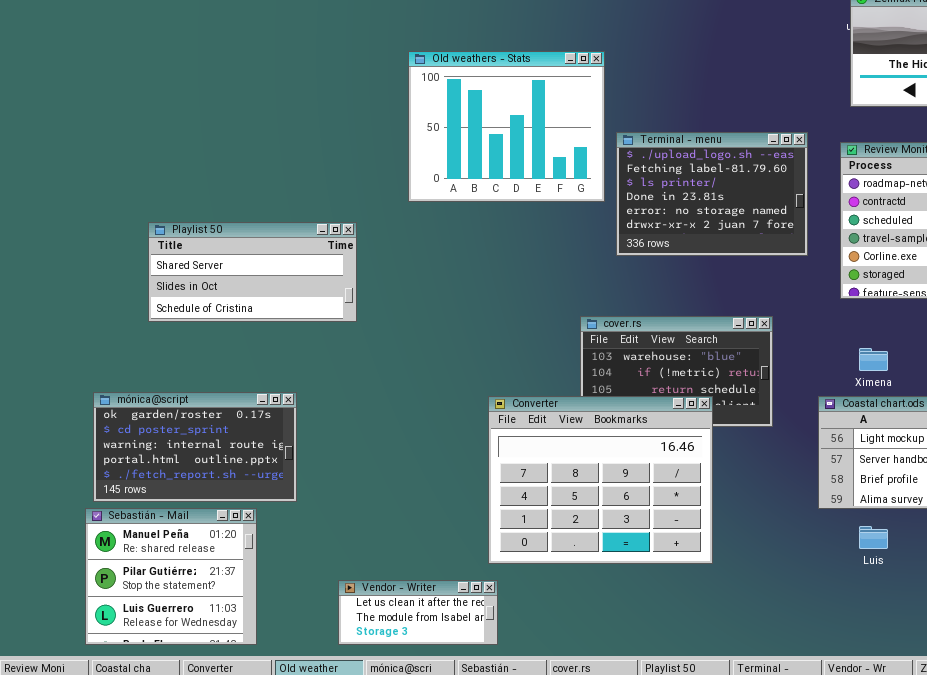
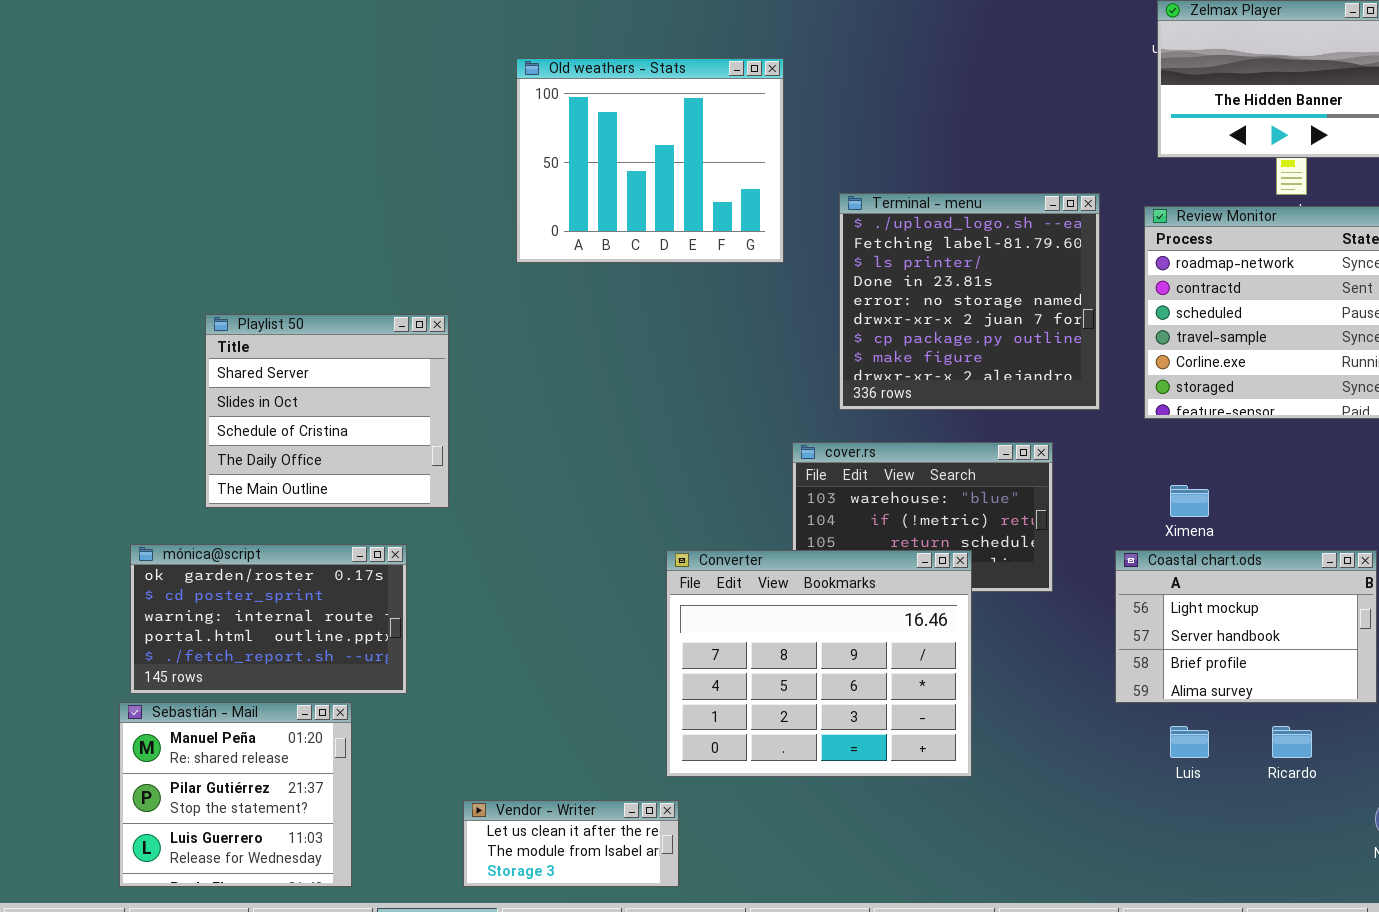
Old weathers - Stats: [408,51,605,202] -> [516,58,784,263], moved
Terminal - menu: [616,132,808,256] -> [839,193,1100,410], resized
Playlist 50: [148,222,357,322] -> [205,314,449,508], resized

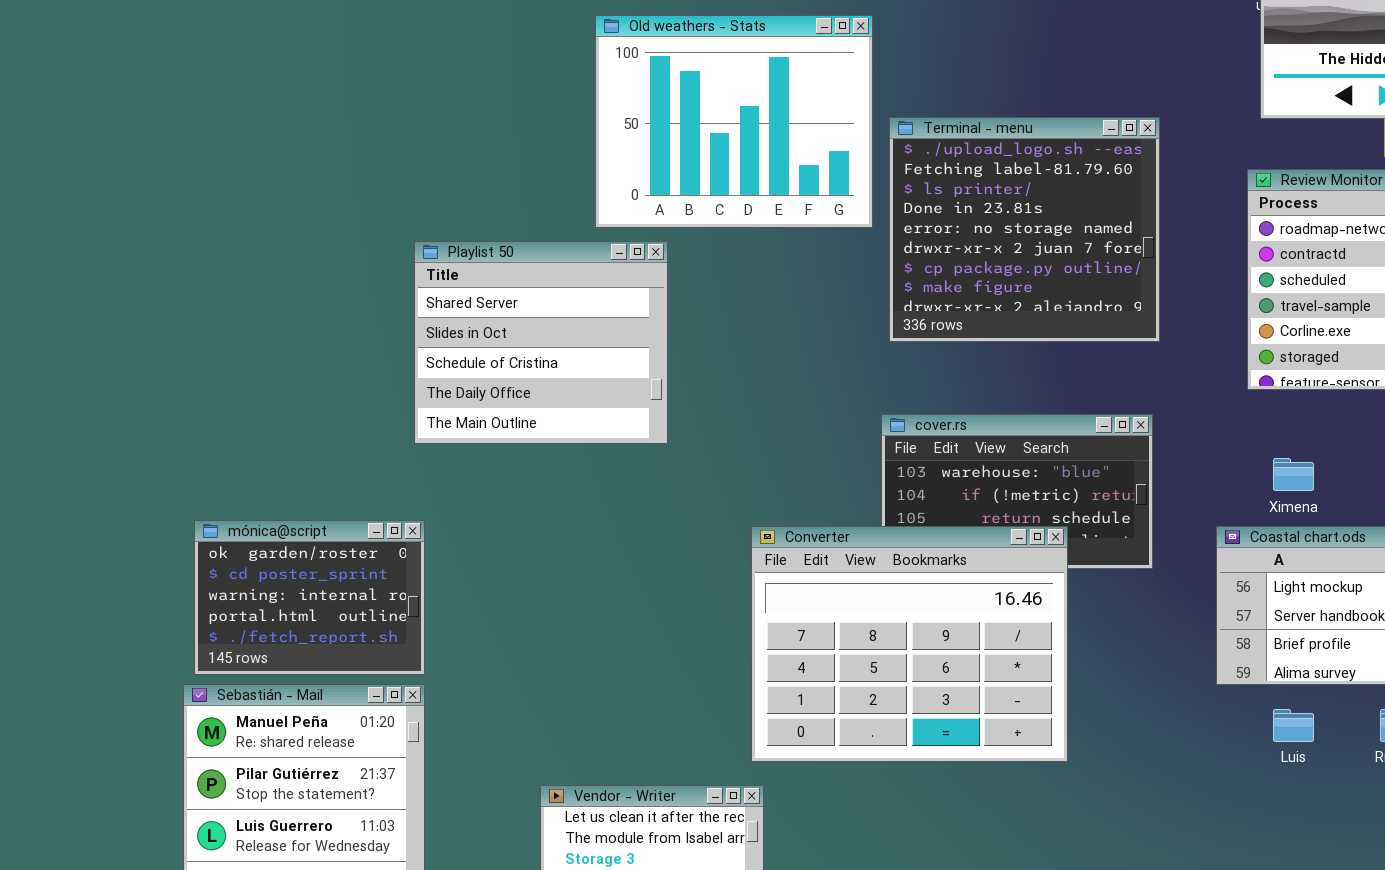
Terminal - menu: [839,193,1100,410] -> [889,117,1160,342], moved
Playlist 50: [205,314,449,508] -> [414,241,668,444], moved
mónica@script: [130,544,407,694] -> [194,520,425,675], resized

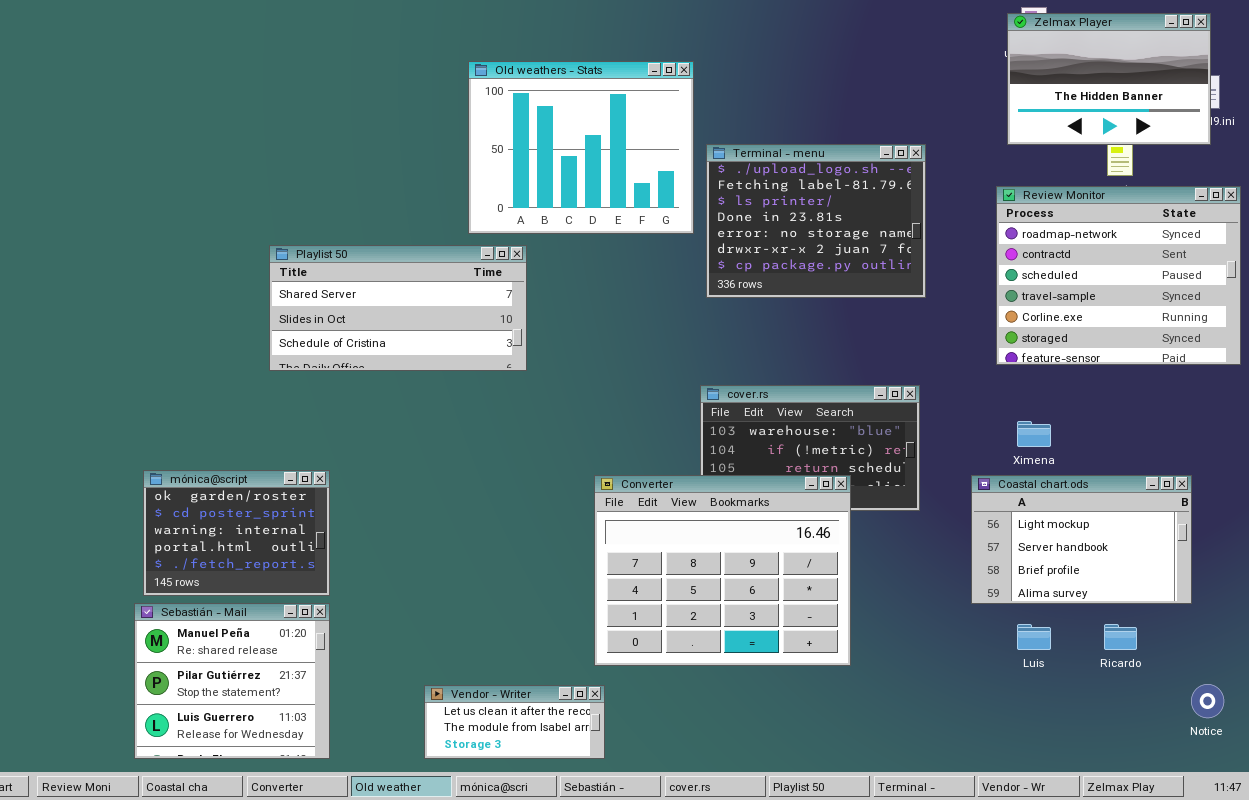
Terminal - menu: [889,117,1160,342] -> [706,144,926,298], resized
Playlist 50: [414,241,668,444] -> [269,245,527,371], resized

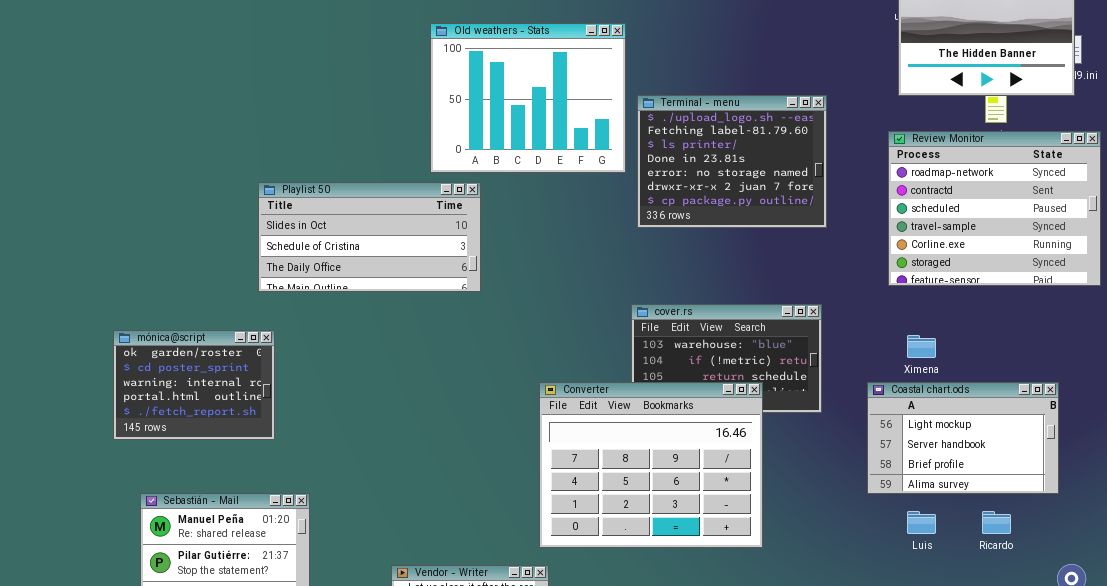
Playlist 50: [269,245,527,371] -> [258,182,481,292], scrolled down 1 row
mónica@script: [143,470,330,596] -> [113,330,275,440], moved

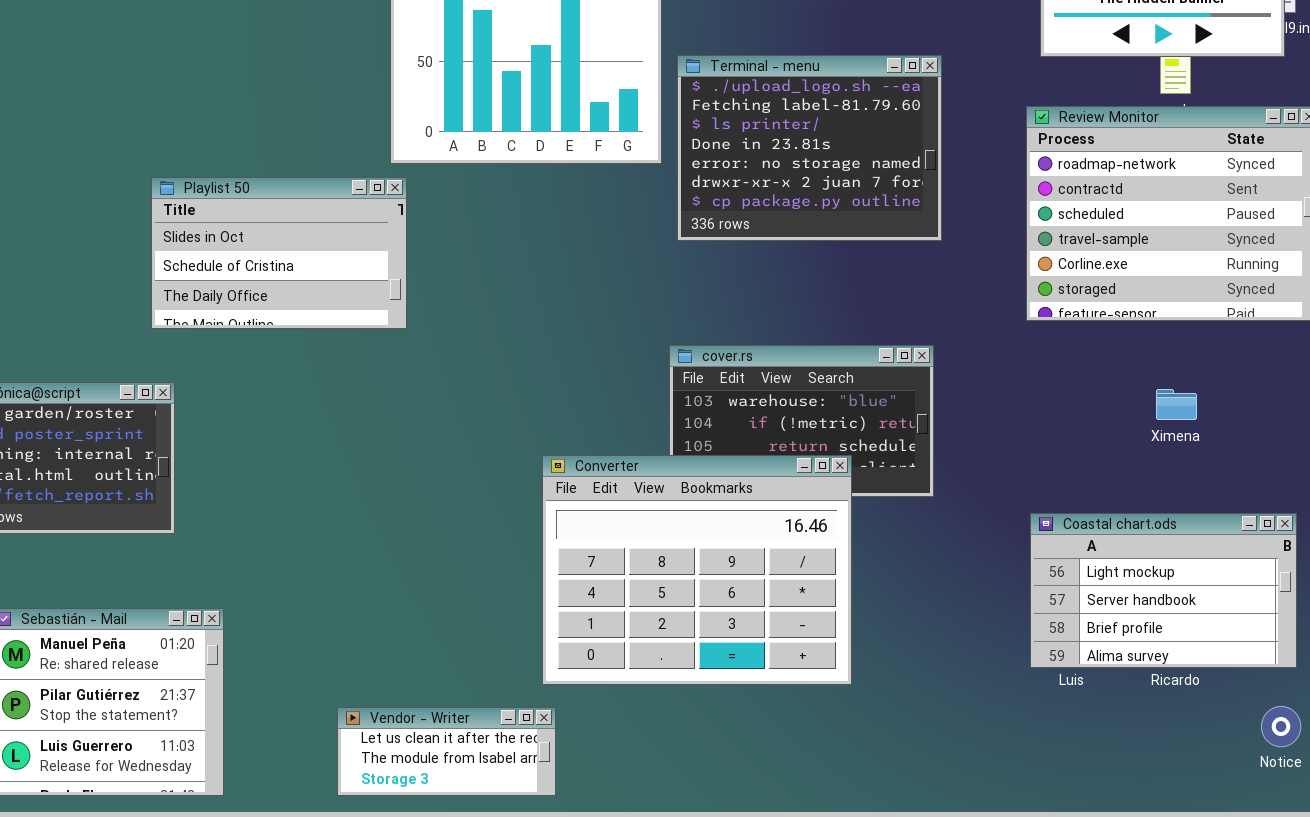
Playlist 50: [258,182,481,292] -> [151,177,407,329], resized
Ximena: [907,335,936,358] -> [1156,389,1197,420], moved
Coastal chart.ods: [867,382,1059,494] -> [1030,513,1297,668], moved

